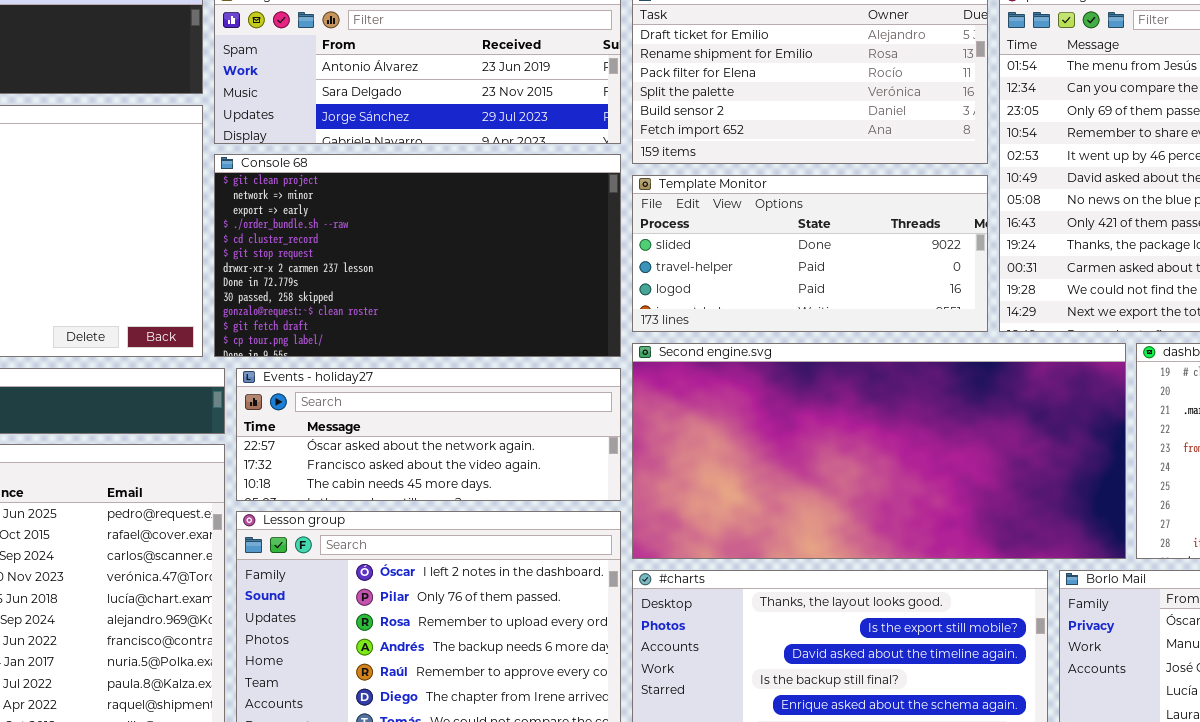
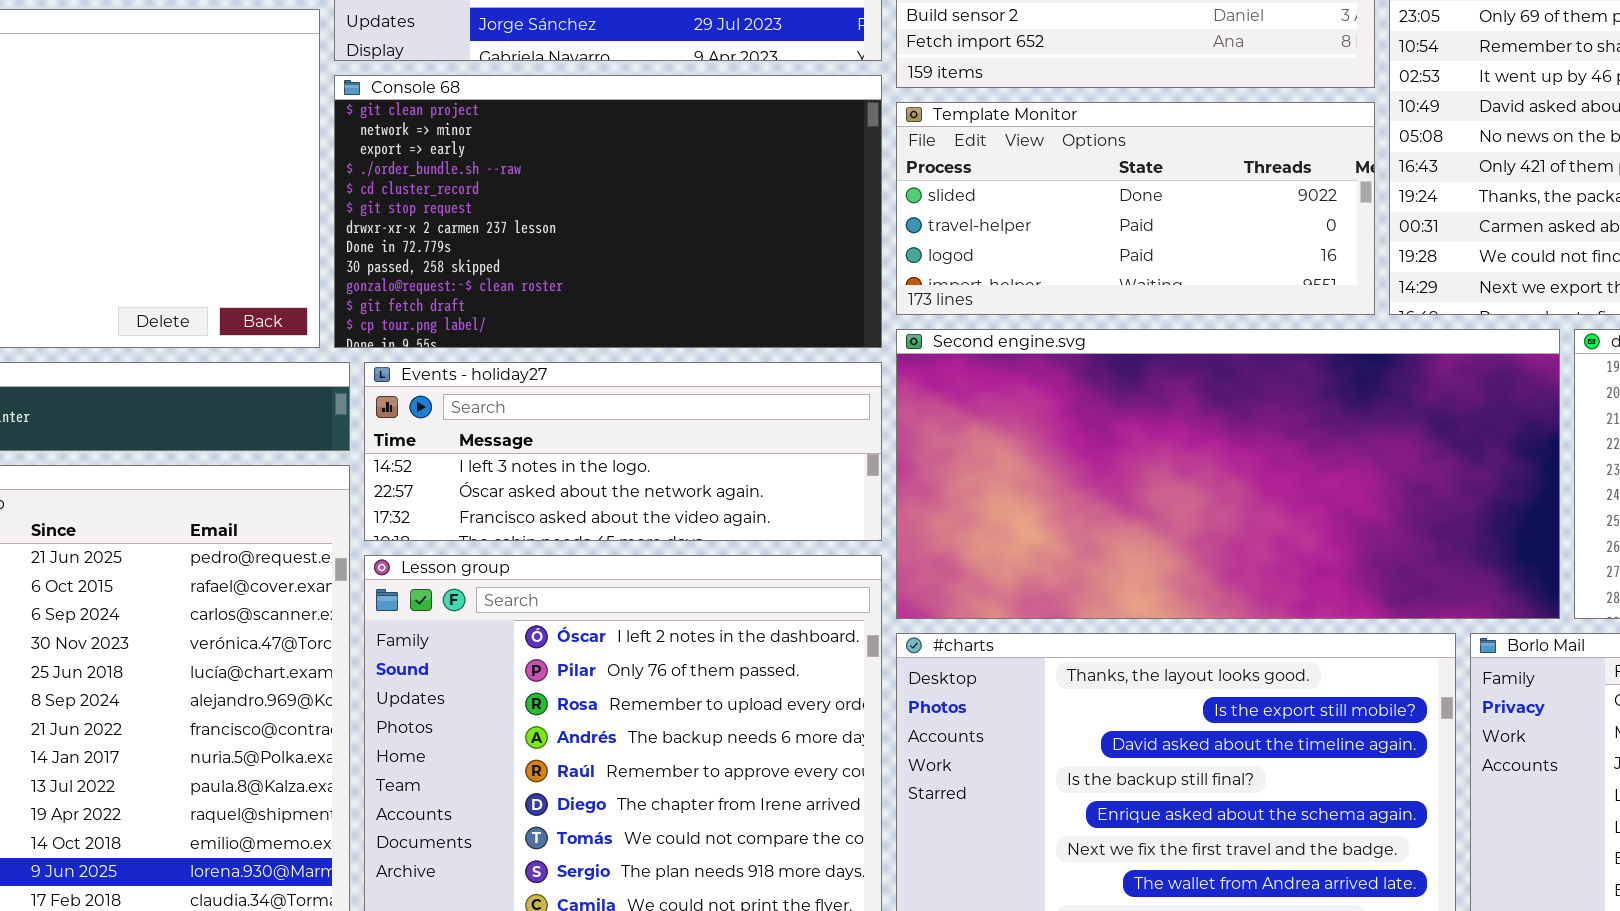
Events - holiday27: [236,368,621,501] -> [364,362,882,541], scrolled up 1 row

